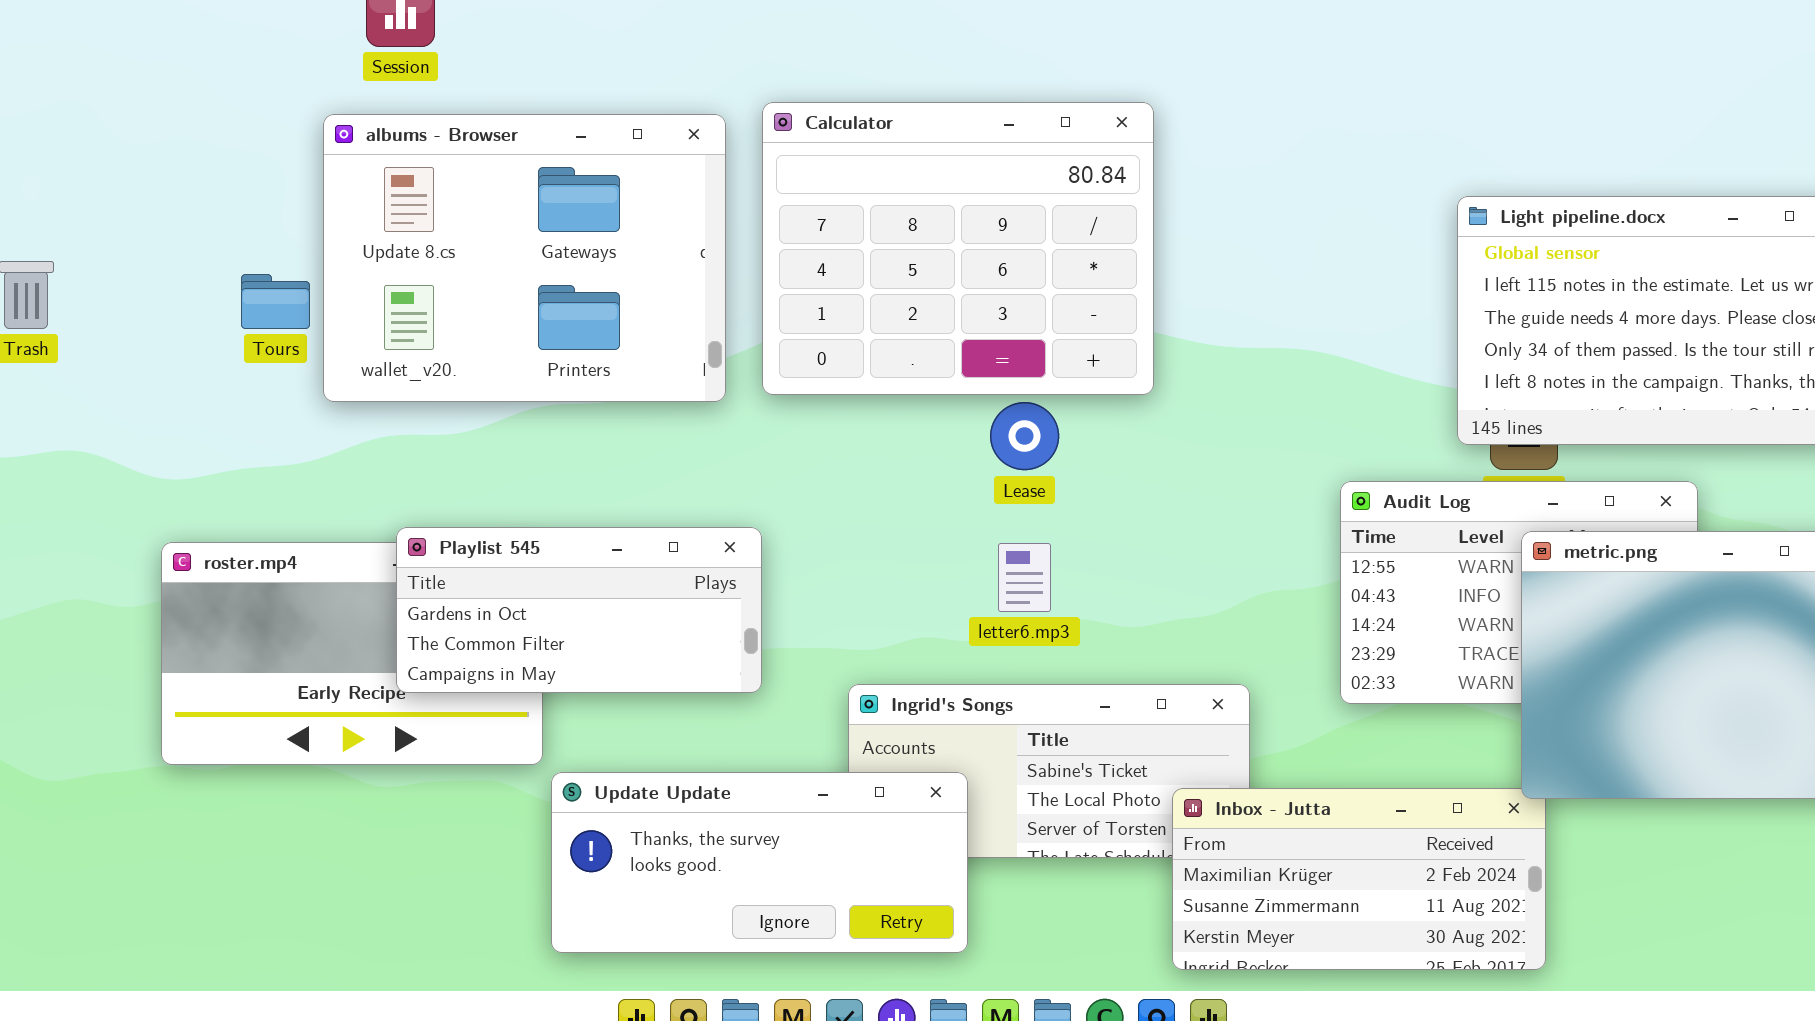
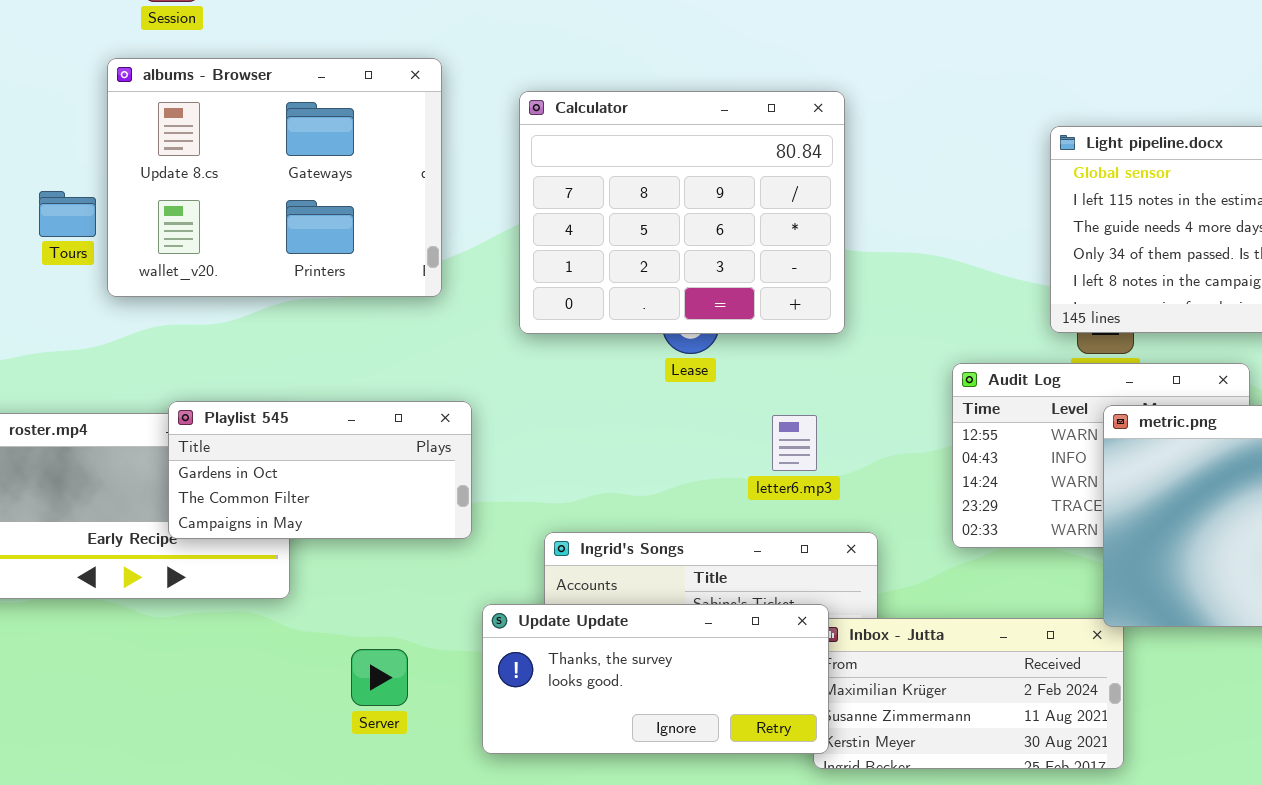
Calculator: [762,102,1154,395] -> [519,91,845,334], moved
letter6.mp3: [998,543,1051,612] -> [772,415,817,471], moved
Update Update: [551,772,968,953] -> [482,604,829,754], moved

